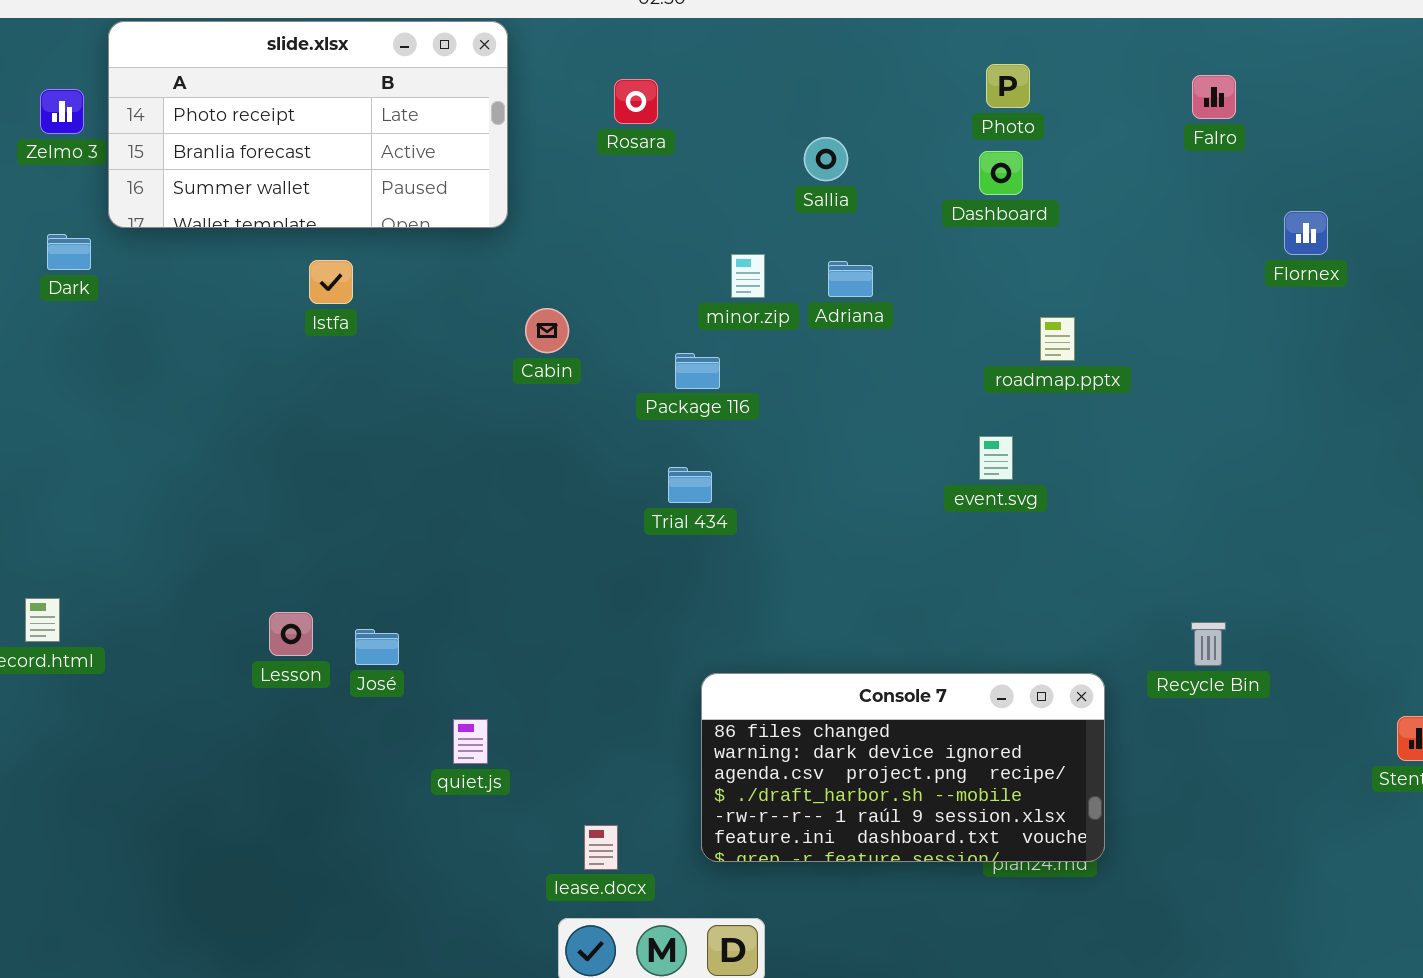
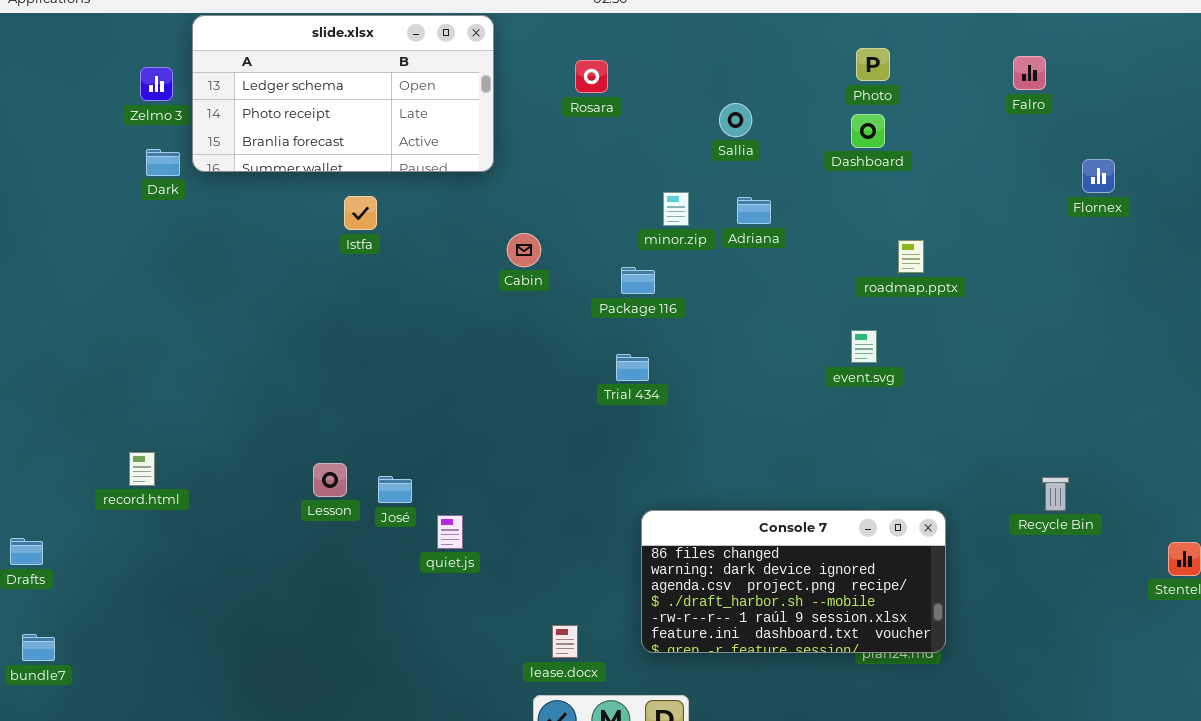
slide.xlsx: [108,21,508,228] -> [192,15,494,172], scrolled up 1 row
Dark: [47,234,91,270] -> [146,149,180,176], moved
Recycle Bin: [1191,622,1226,666] -> [1042,477,1069,511], moved
quiet.js: [453,719,488,764] -> [437,515,463,549], moved

